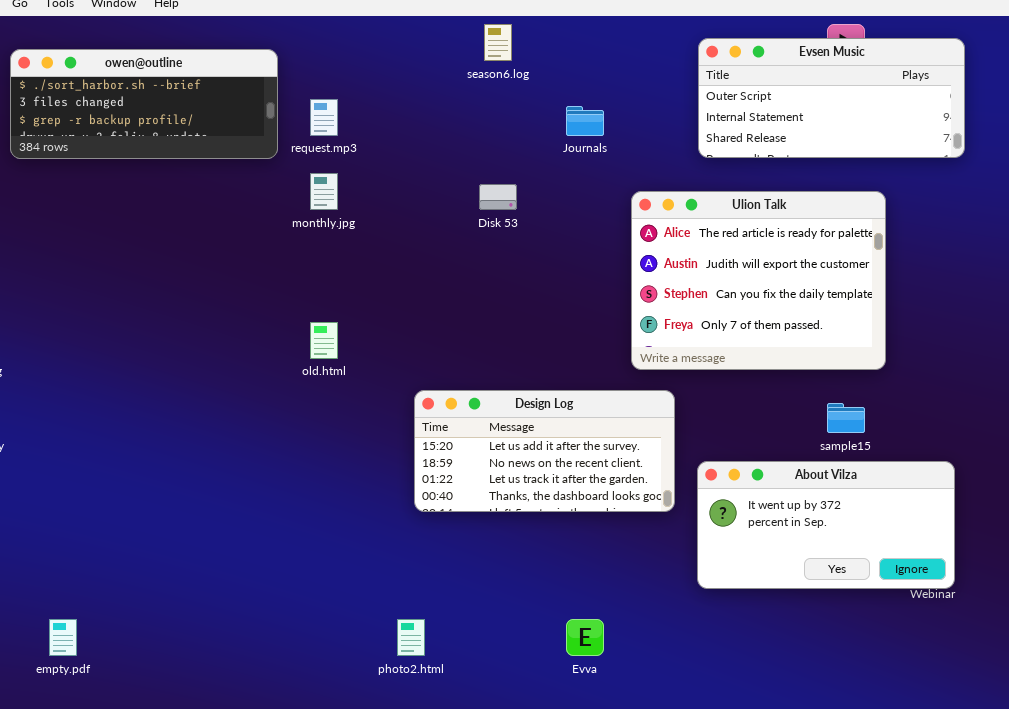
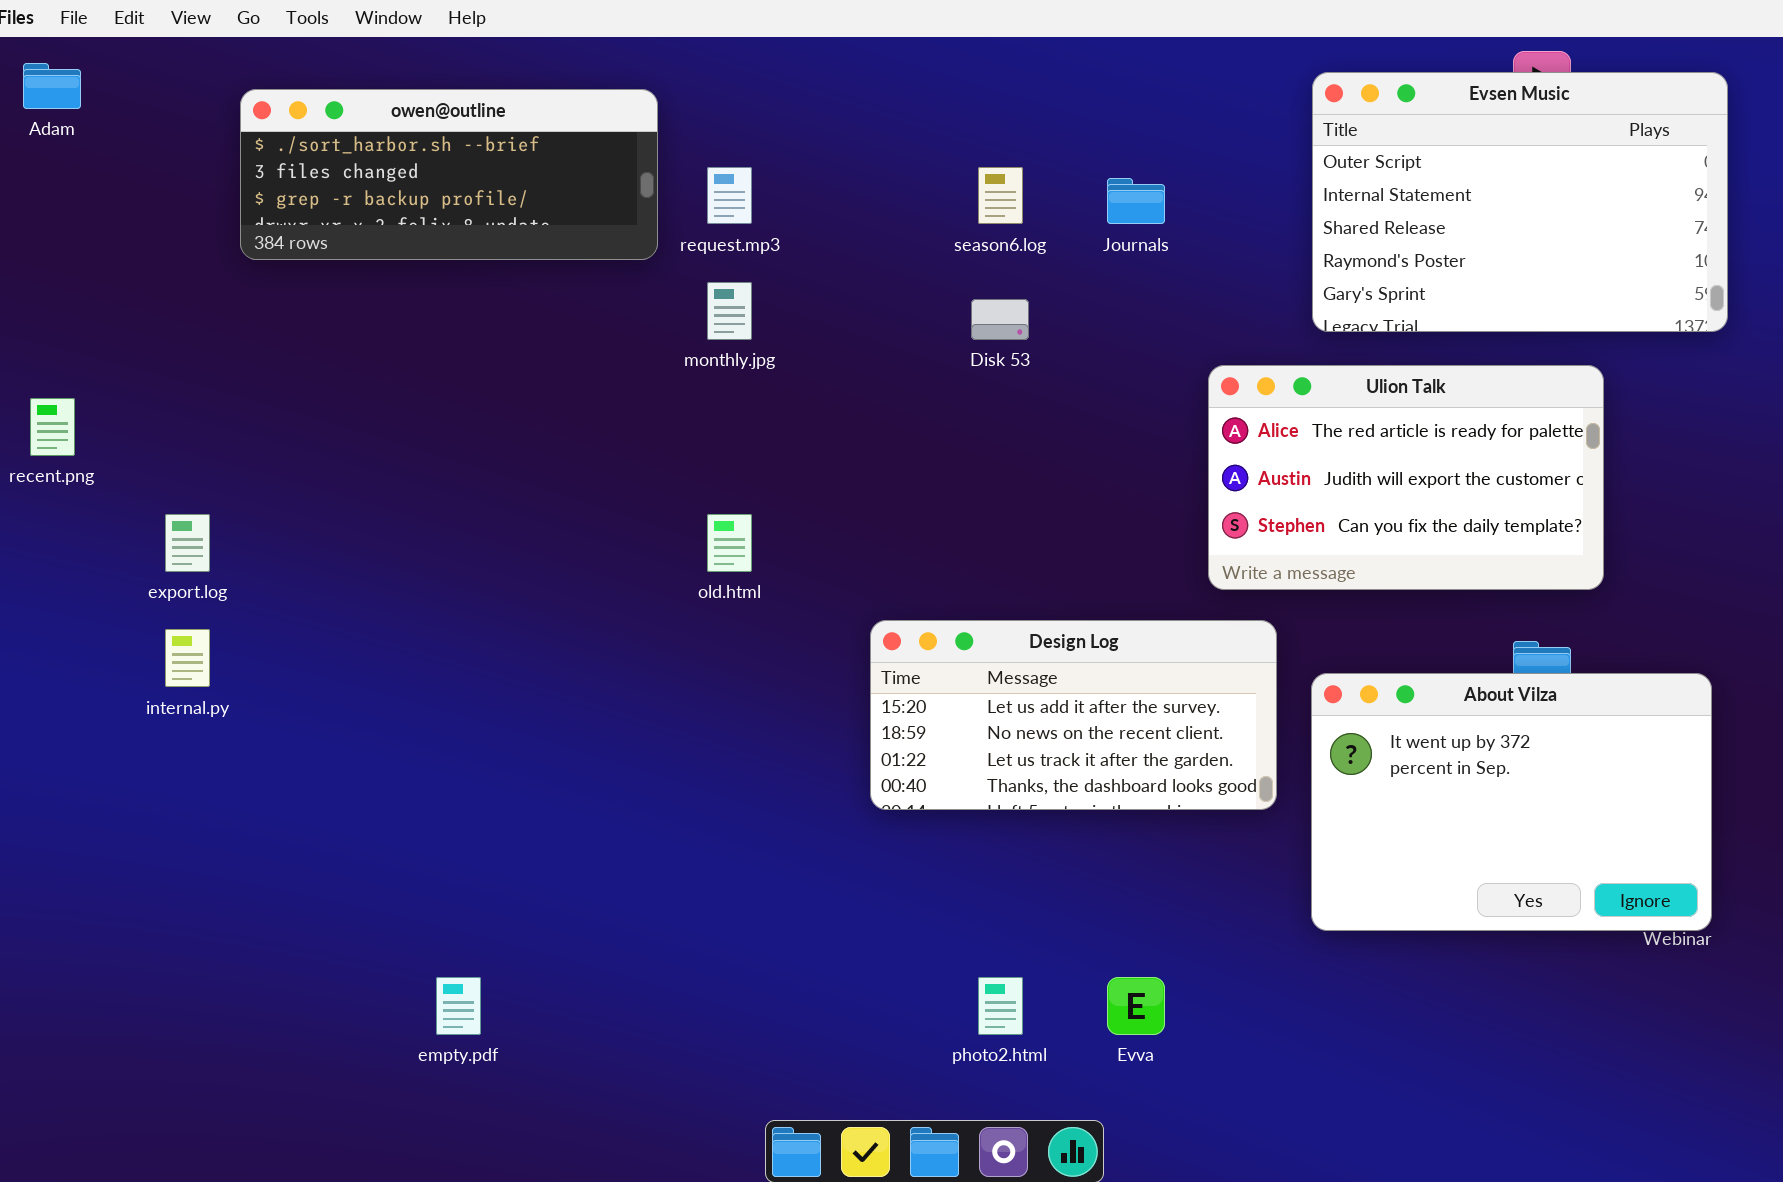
season6.log: [484,24,512,61] -> [978,167,1023,224], moved
Evsen Music: [698,38,965,158] -> [1312,72,1728,332], resized
Ulion Talk: [631,191,886,370] -> [1208,365,1604,590], resized
About Vilza: [697,461,955,589] -> [1311,673,1712,931], resized
empty.pdf: [49,619,77,656] -> [436,977,481,1035], moved
photo2.html: [397,619,425,656] -> [978,977,1023,1035], moved

